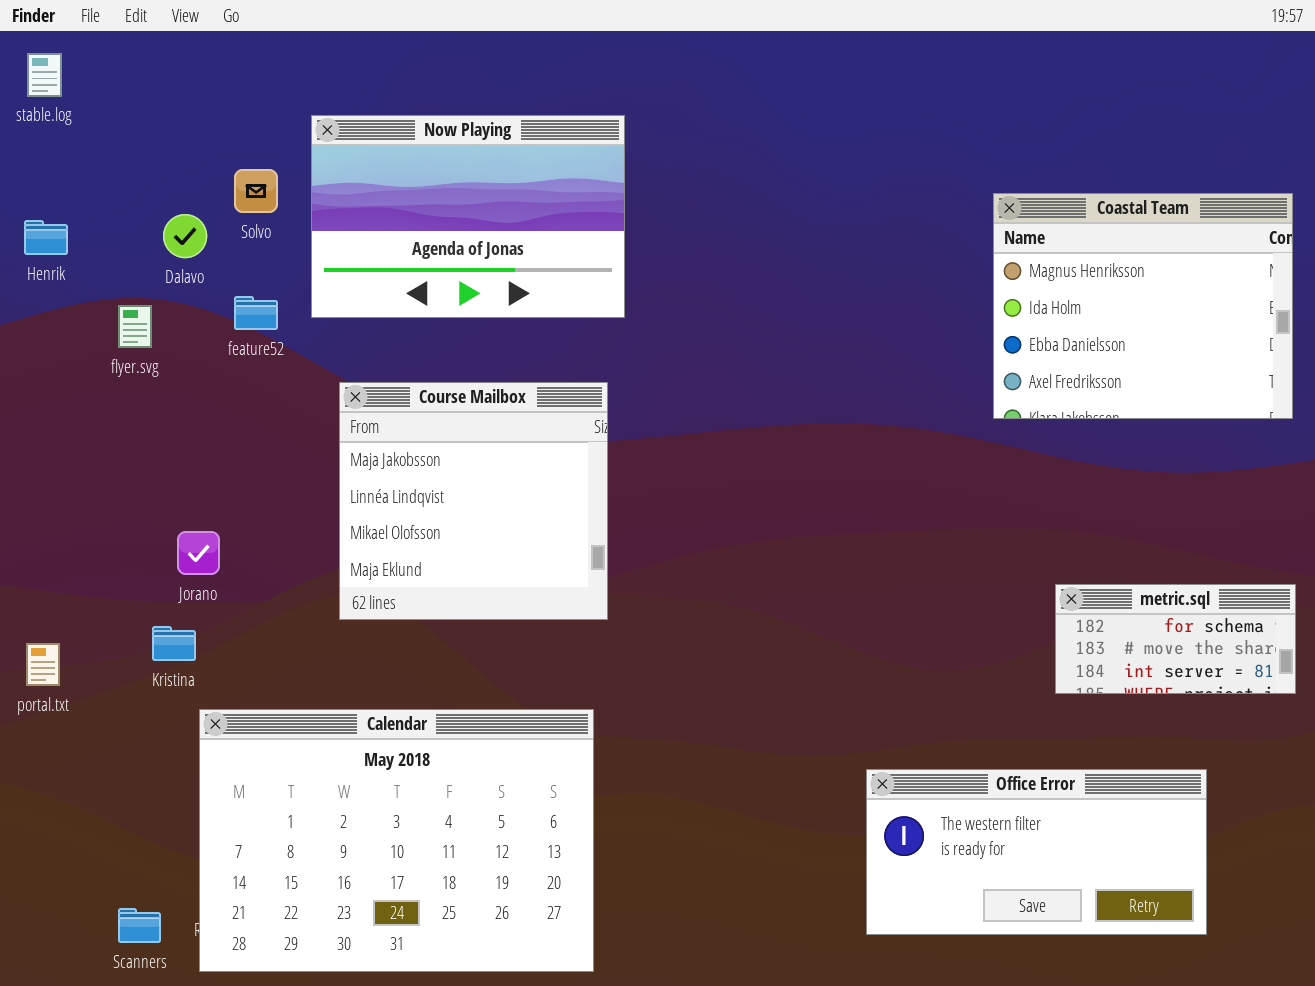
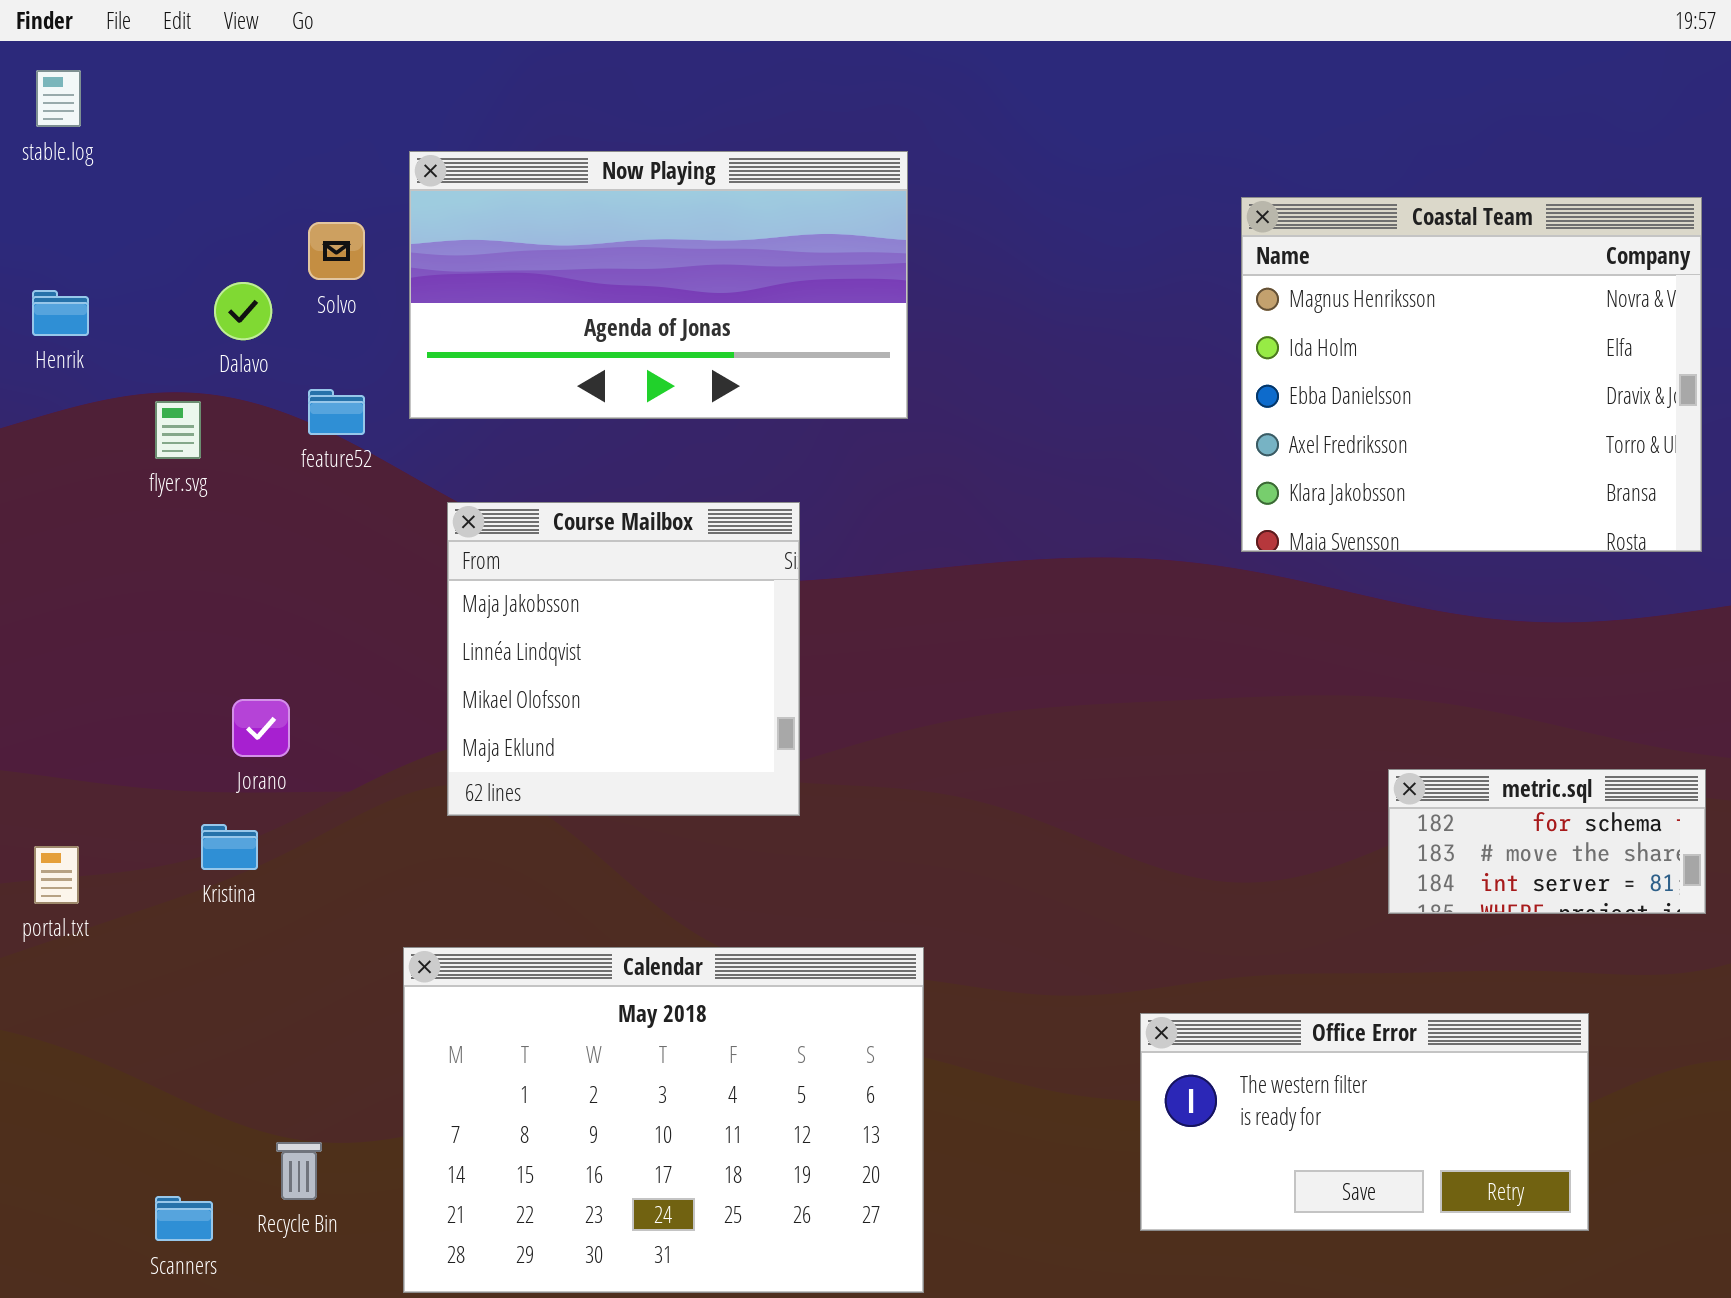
Now Playing: [311,115,625,318] -> [409,151,908,419], resized
Coastal Team: [993,193,1293,419] -> [1241,197,1702,552], resized
Calendar: [199,709,594,972] -> [403,947,924,1293], moved

